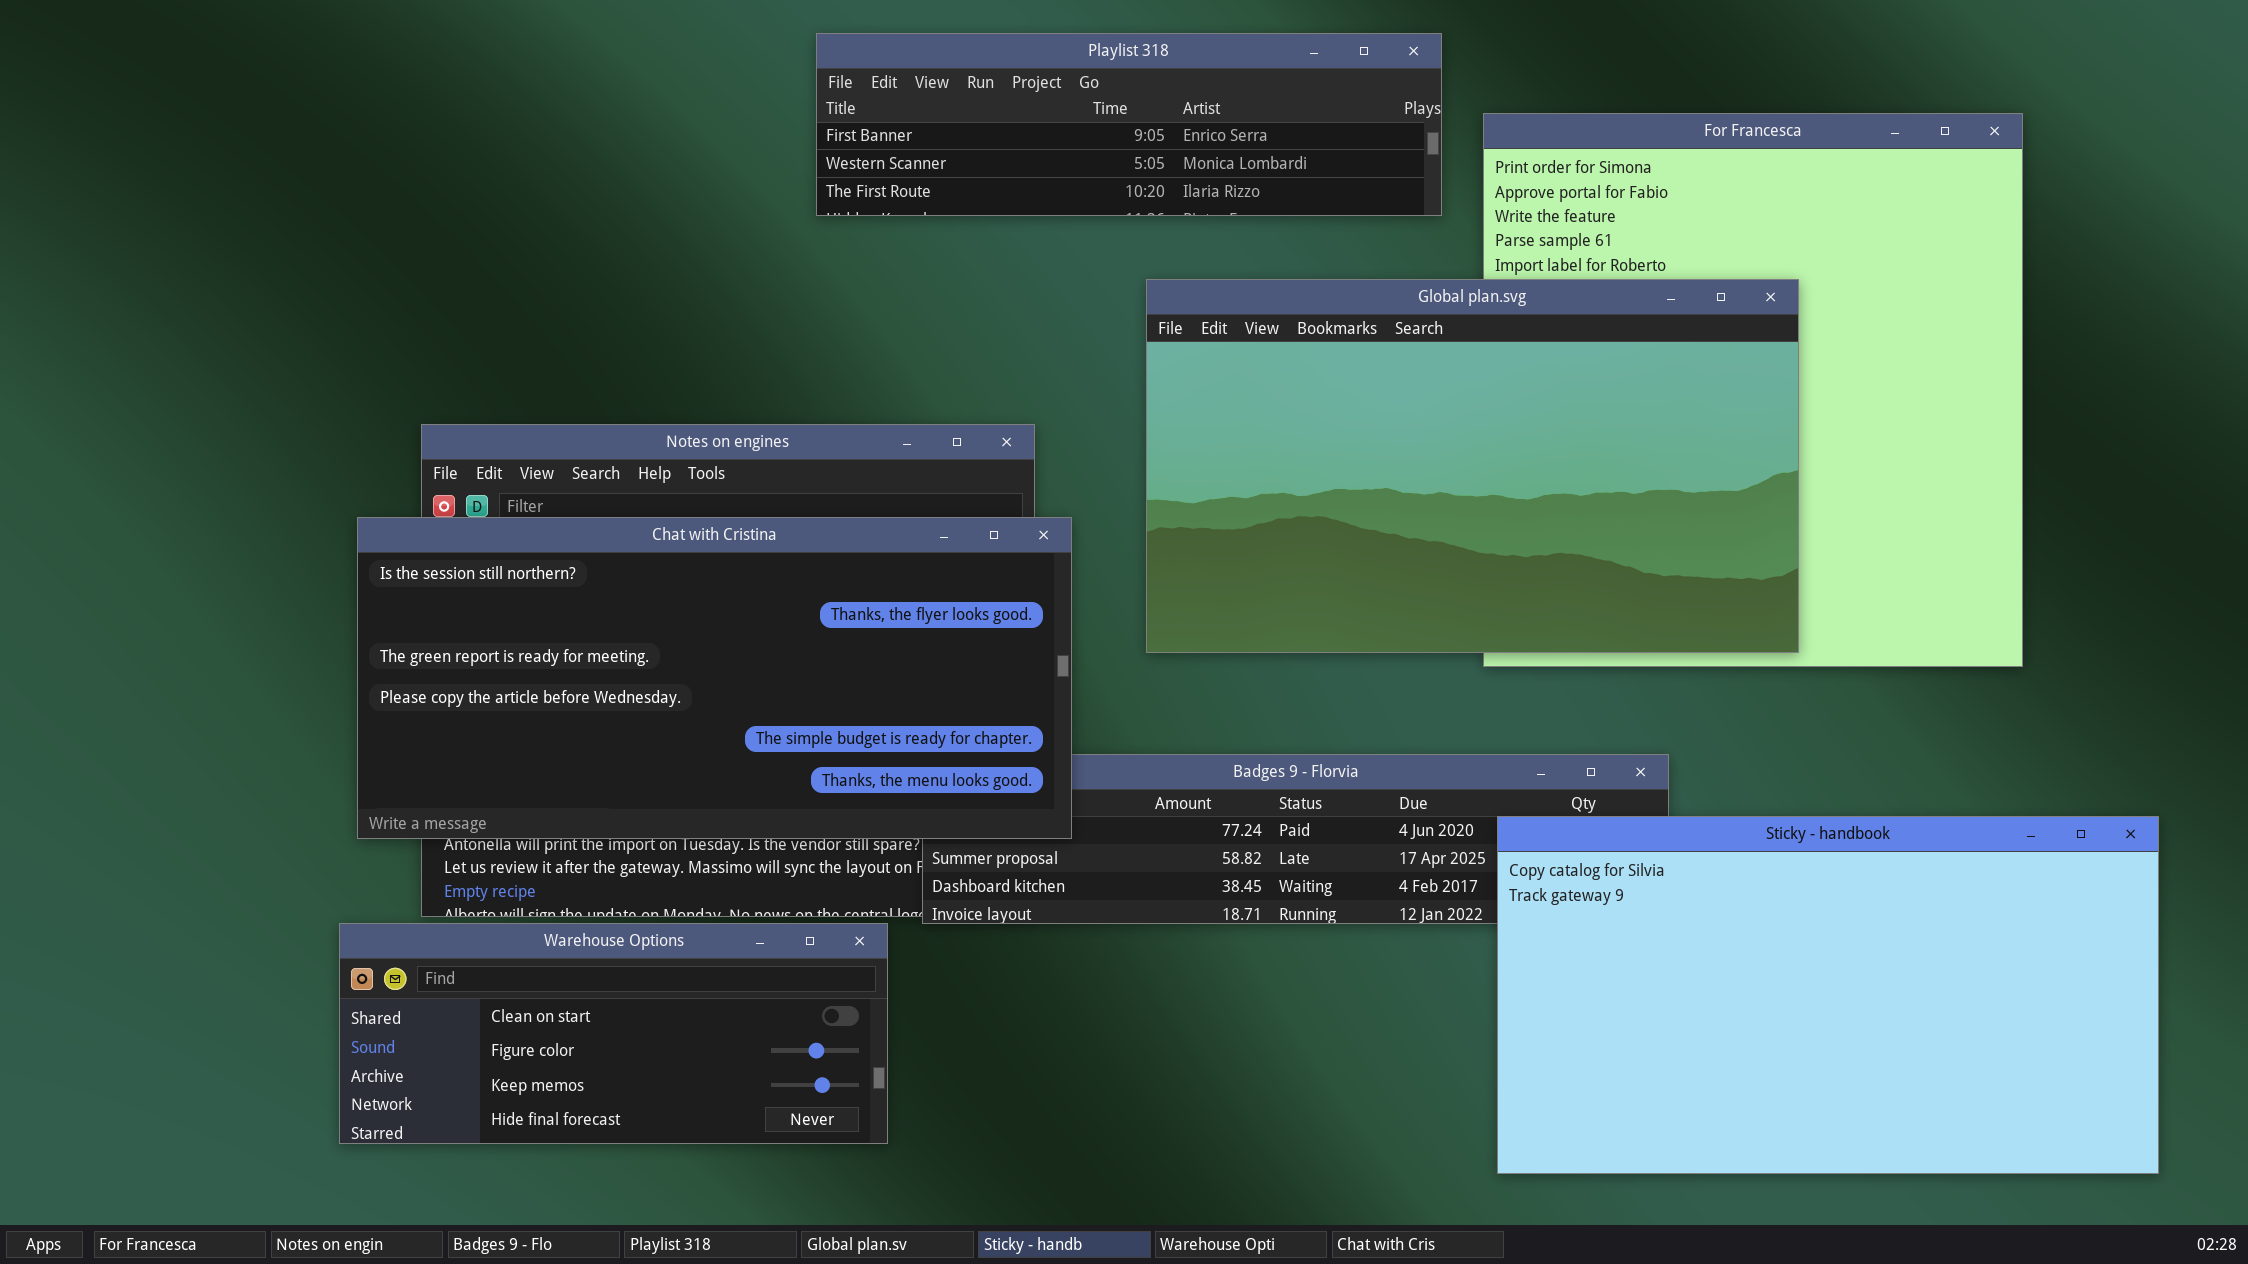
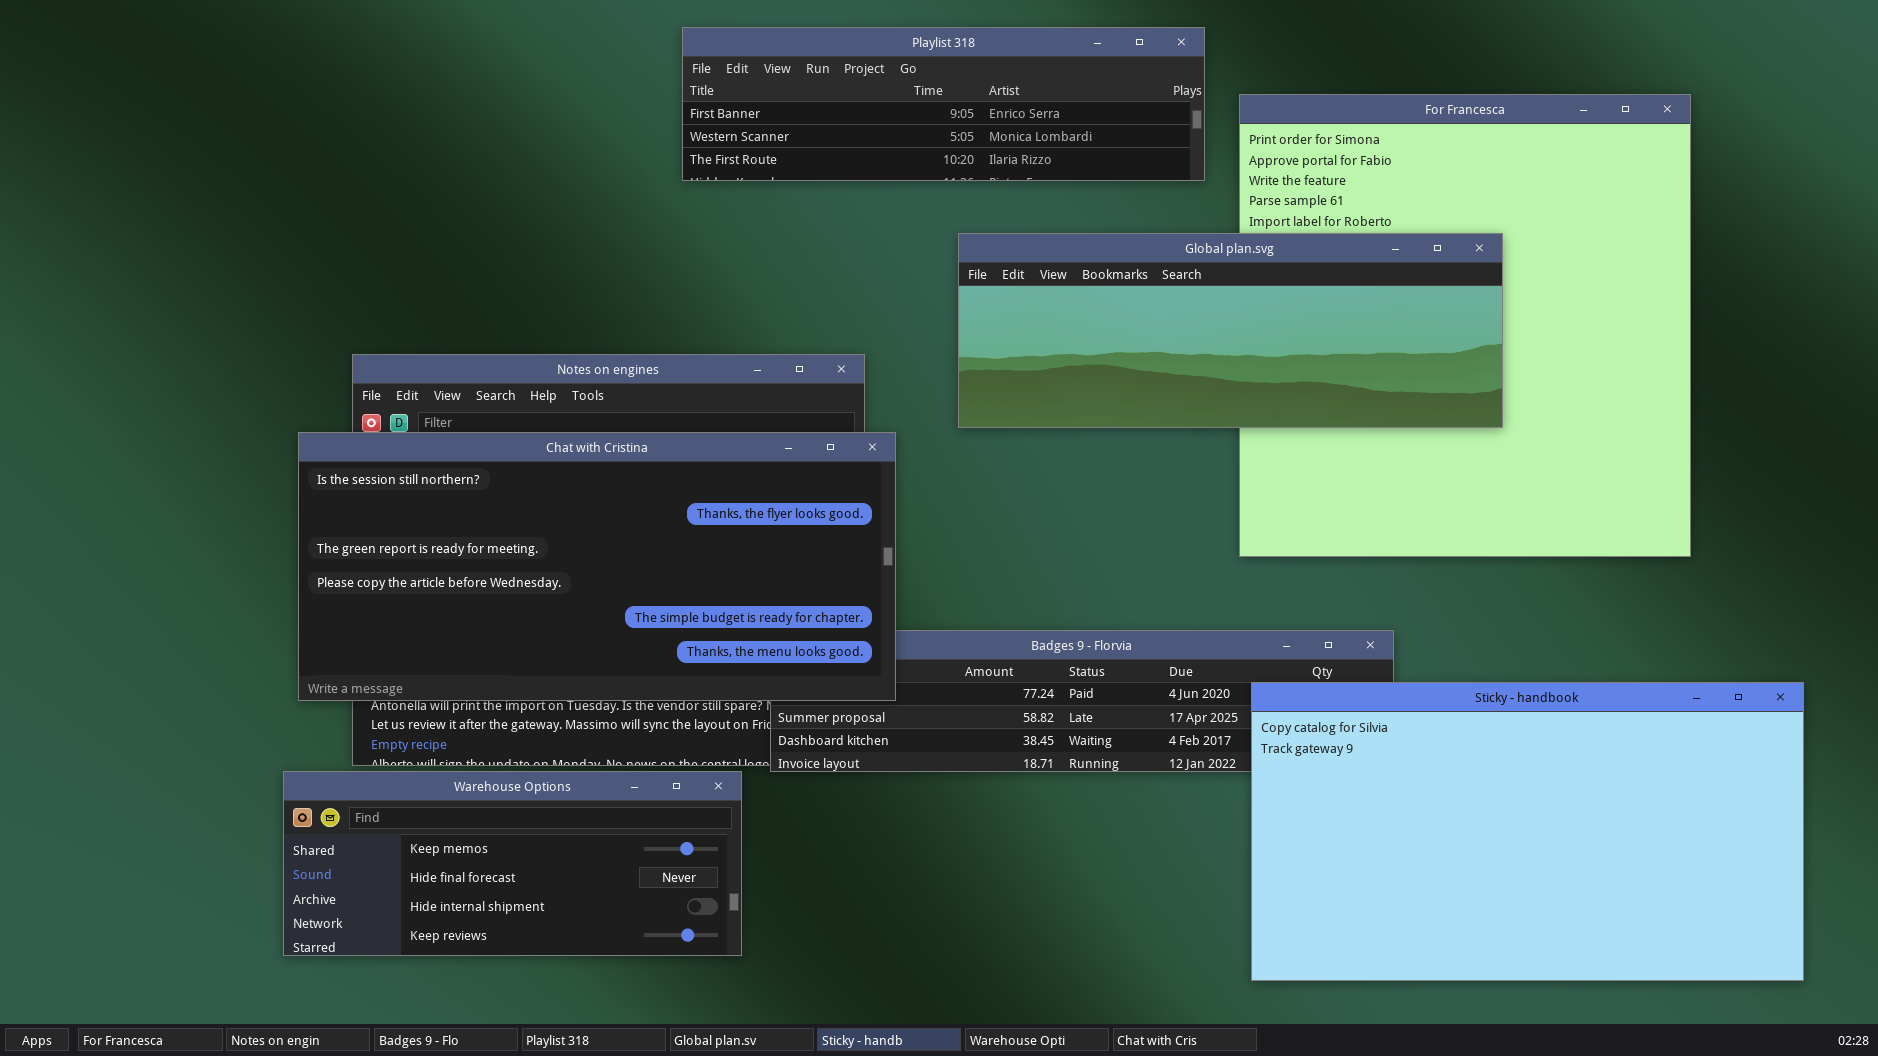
Global plan.svg: [1146,279,1799,653] -> [958,233,1503,428], resized
Warehouse Options: [339,923,888,1144] -> [283,771,742,956], scrolled down 2 rows

